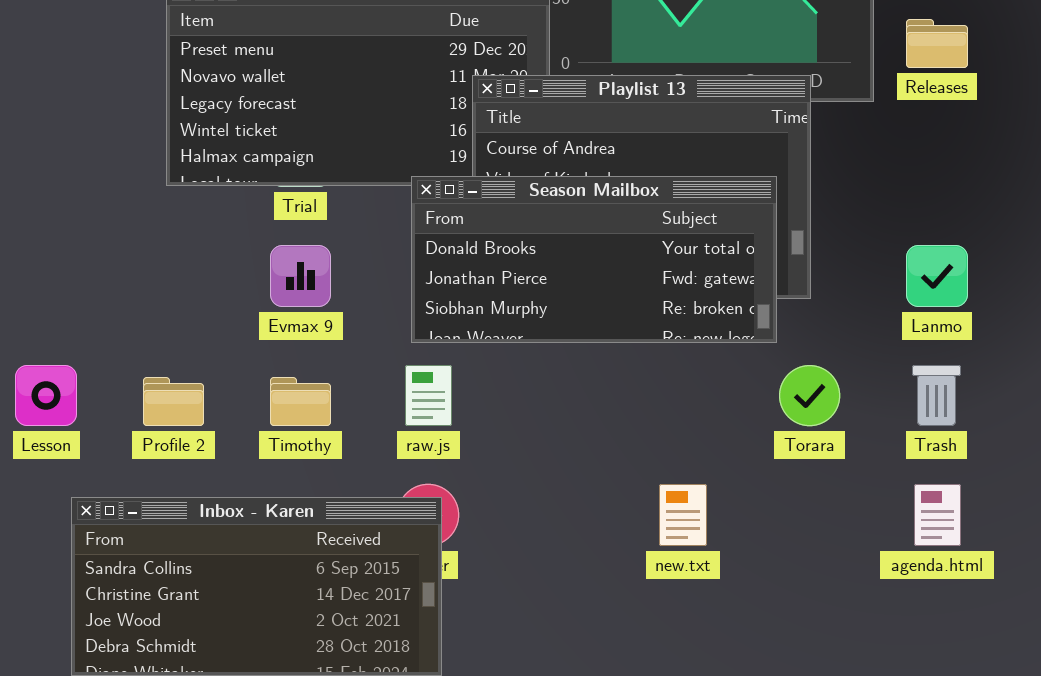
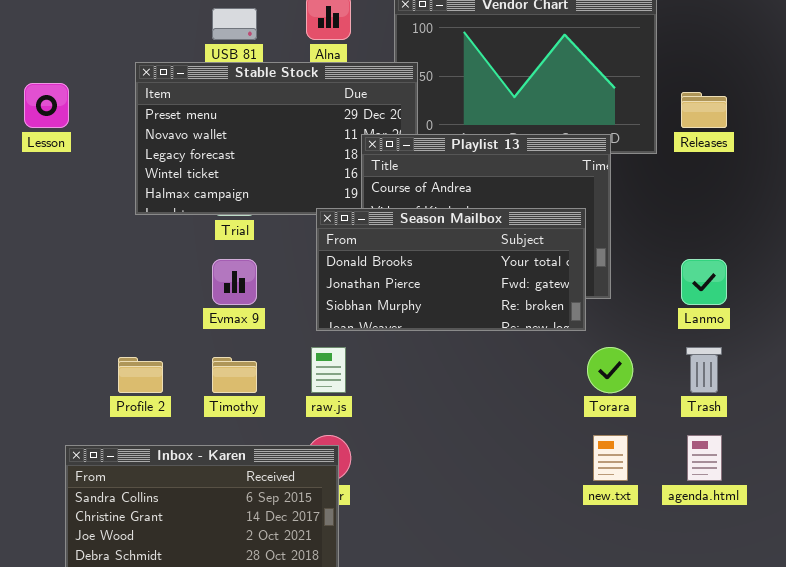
Lesson: [15,365,77,426] -> [24,83,69,128], moved
new.txt: [659,484,707,546] -> [593,435,628,481], moved

